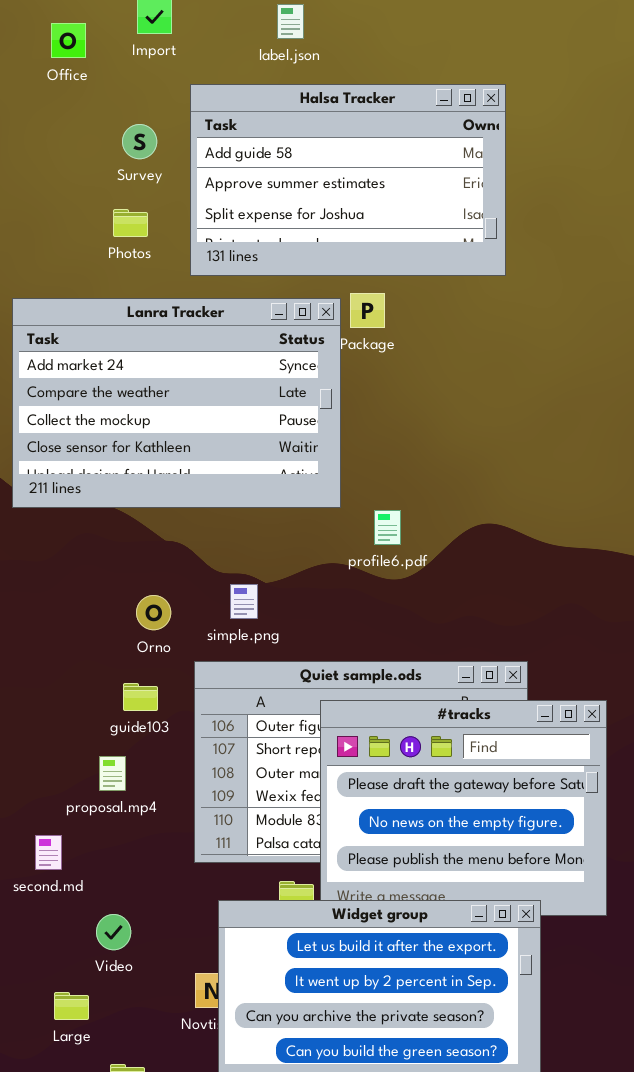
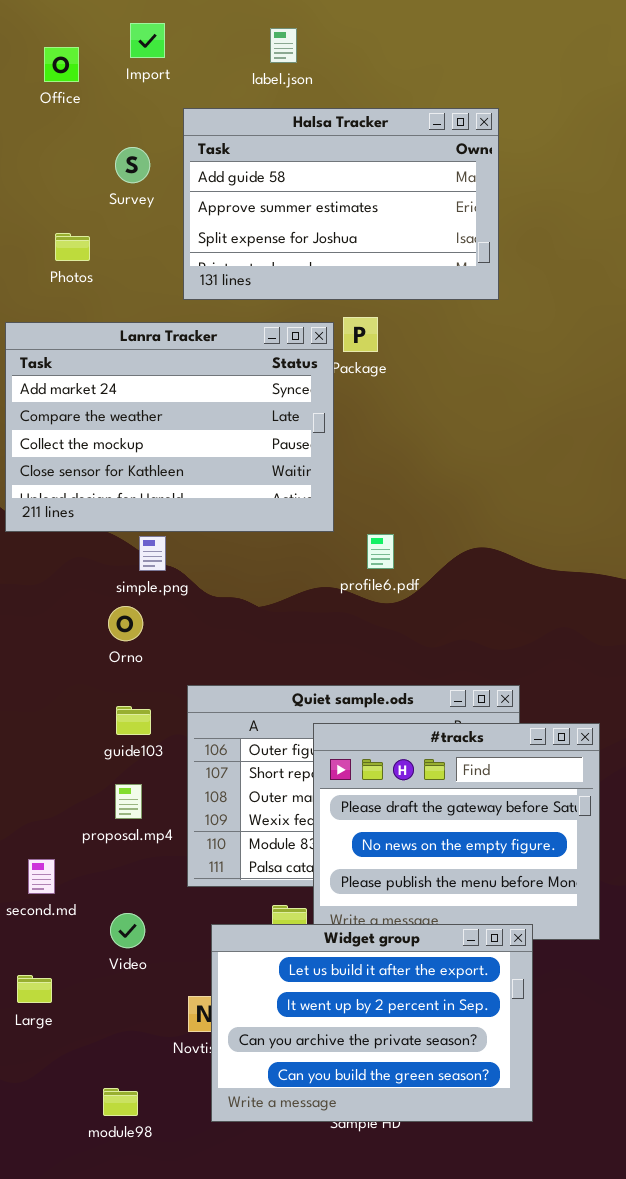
Photos: [113,209,148,237] -> [55,233,90,261], moved
simple.png: [230,584,258,619] -> [139,536,166,571], moved
Orno: [136,595,171,630] -> [108,606,143,641], moved
proposal.mp4: [99,756,126,791] -> [115,784,142,819], moved
Video: [96,914,131,950] -> [110,913,145,948], moved
Large: [54,992,89,1020] -> [17,975,52,1003], moved

